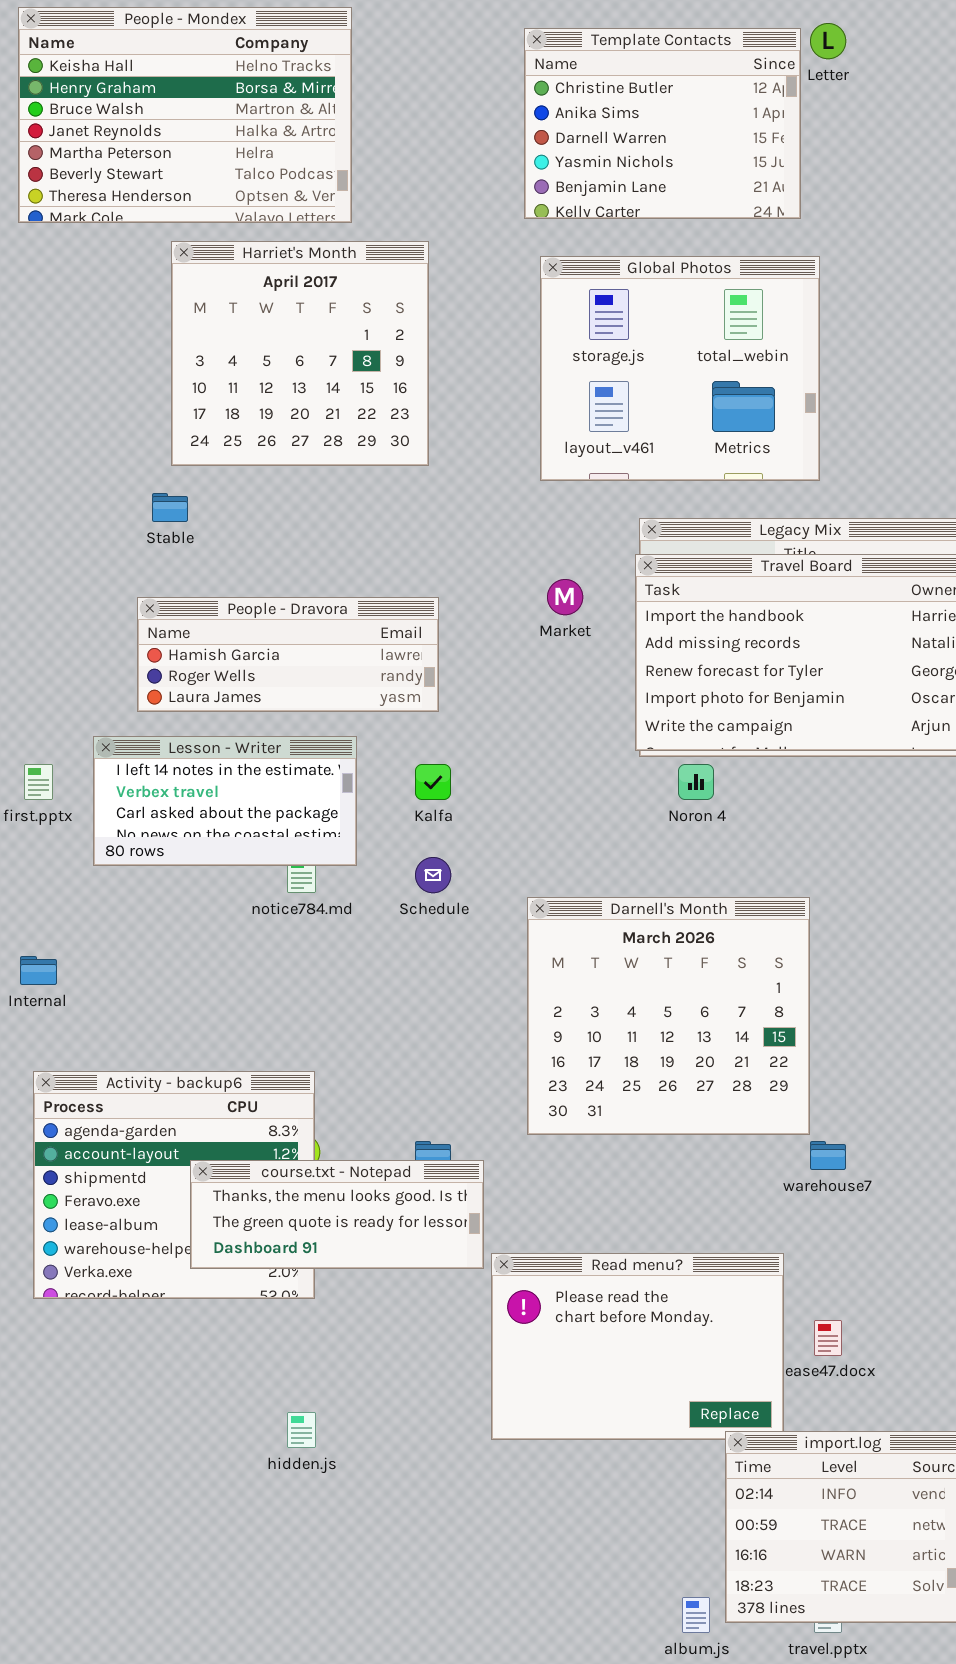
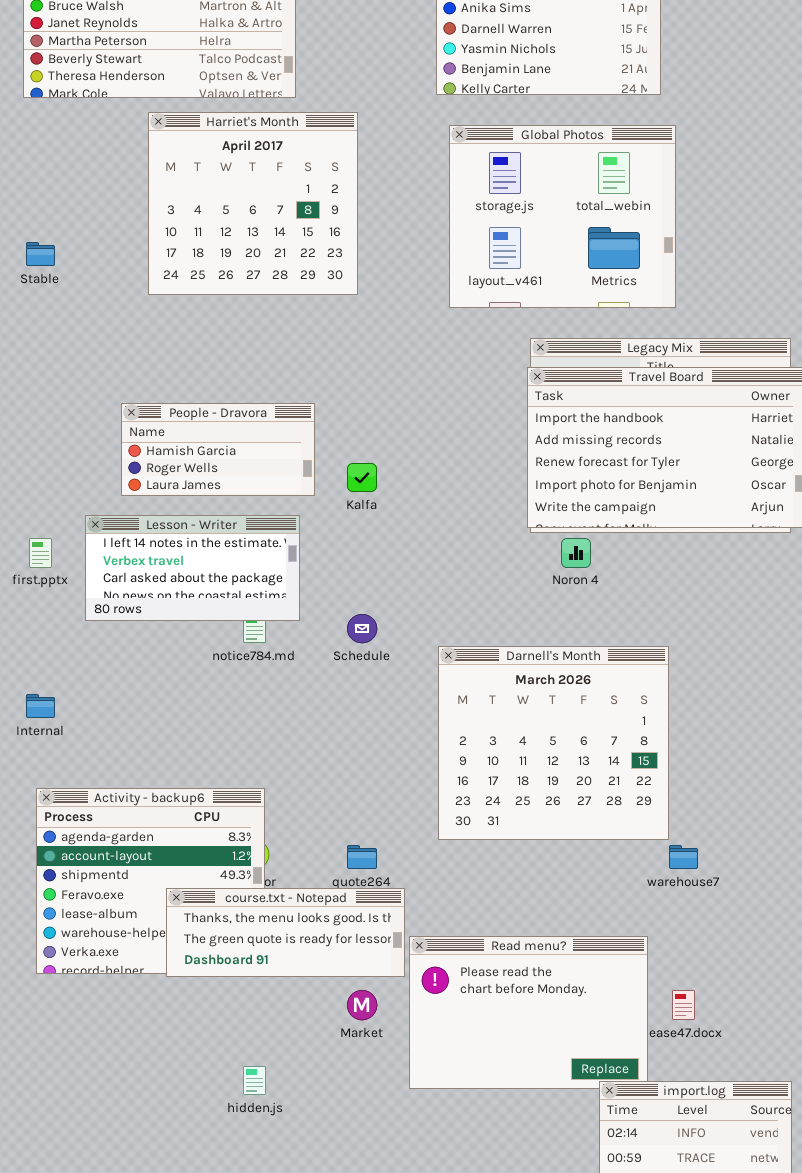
Stable: [152,493,188,522] -> [26,242,55,266], moved
Market: [547,579,583,615] -> [347,990,377,1020], moved
People - Dravora: [137,597,439,712] -> [121,403,315,496], resized
Kalfa: [415,764,451,800] -> [347,463,377,492], moved
course.txt - Notepad: [190,1160,484,1269] -> [166,888,405,977], moved

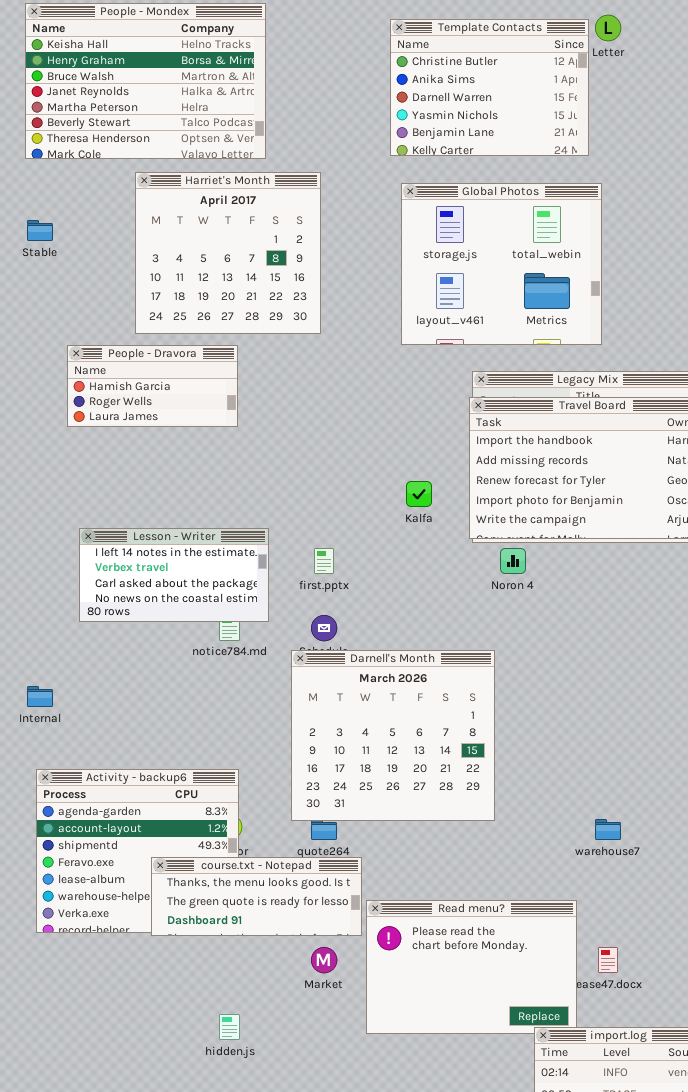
Stable: [26,242,55,266] -> [27,220,53,241], moved
People - Dravora: [121,403,315,496] -> [67,345,238,427], moved
Kalfa: [347,463,377,492] -> [406,481,432,507], moved
first.pptx: [29,538,52,568] -> [314,548,334,574], moved
Darnell's Month: [438,646,669,840] -> [291,650,495,821], moved

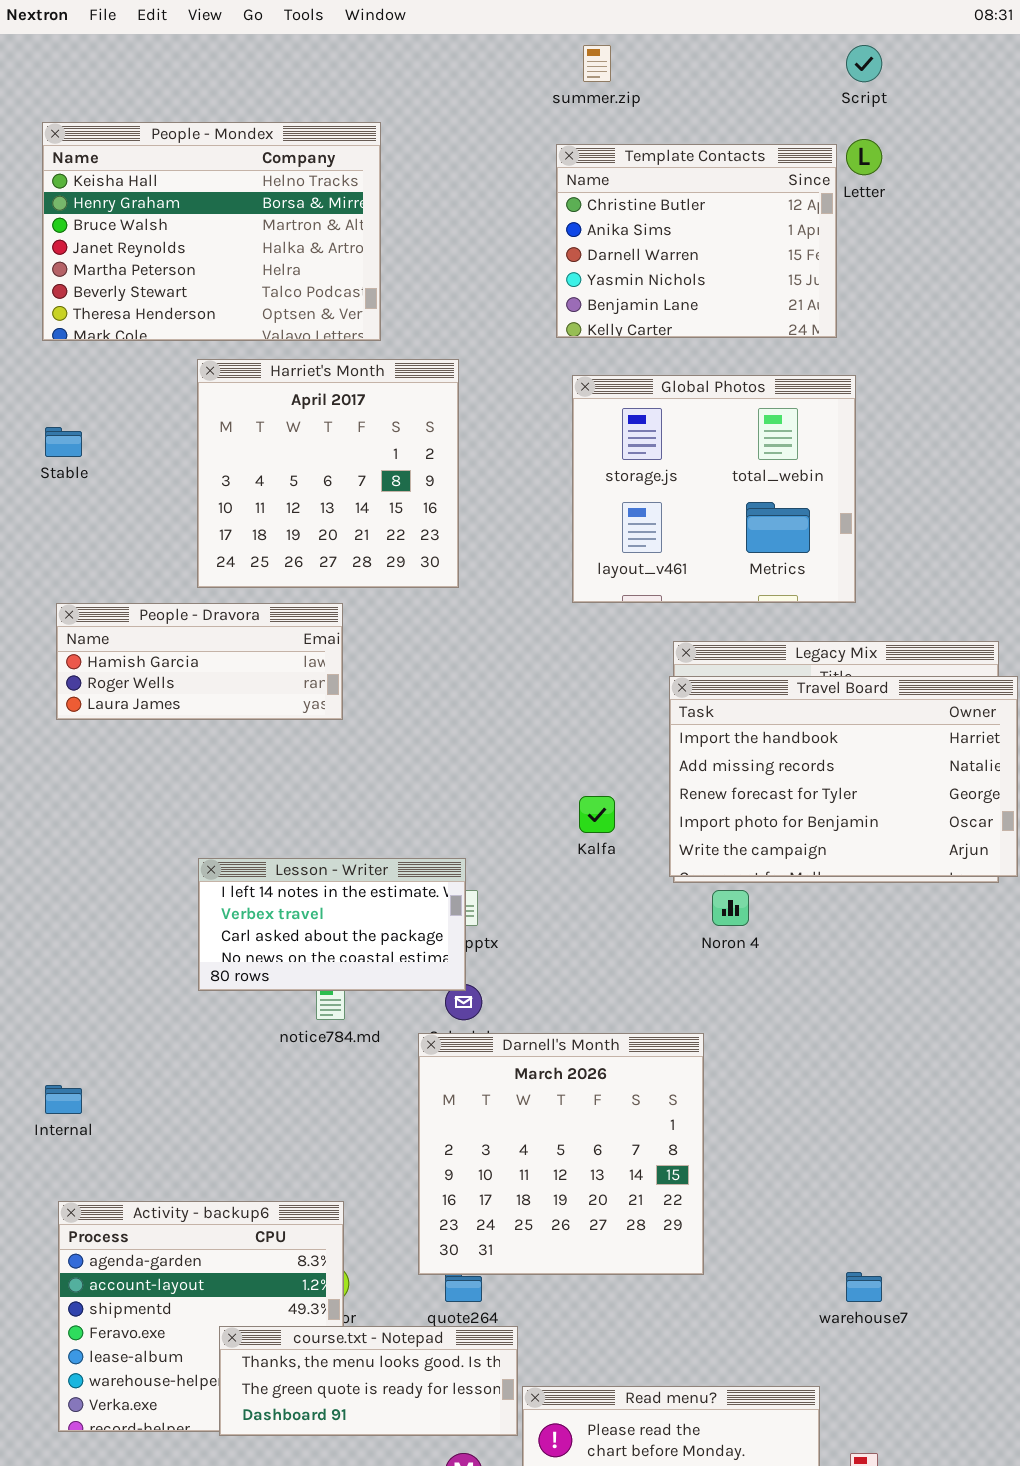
People - Dravora: [67,345,238,427] -> [56,603,343,720], resized
Lesson - Writer: [79,528,269,622] -> [198,858,466,991], moved

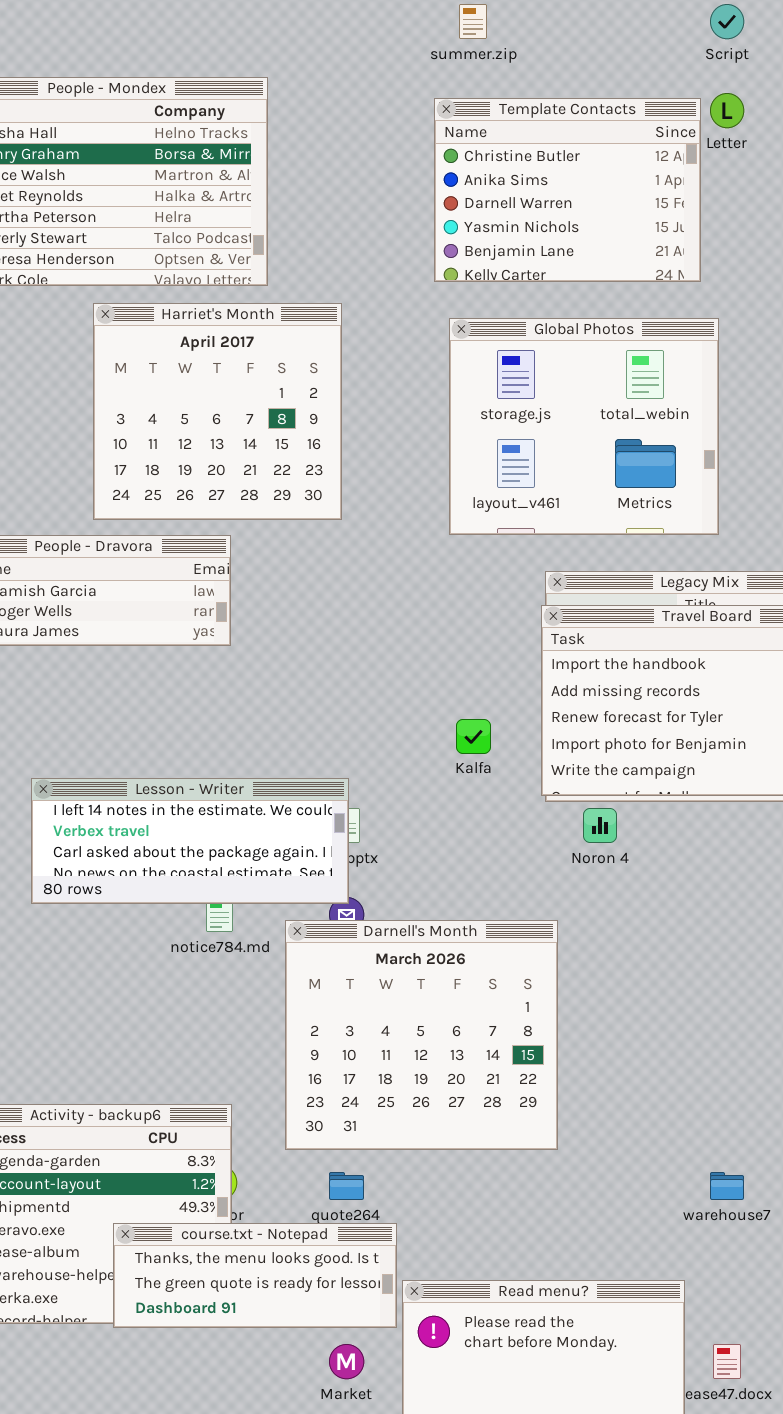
Lesson - Writer: [198,858,466,991] -> [31,778,349,904], resized
Darnell's Month: [418,1033,704,1275] -> [285,920,558,1150], moved

